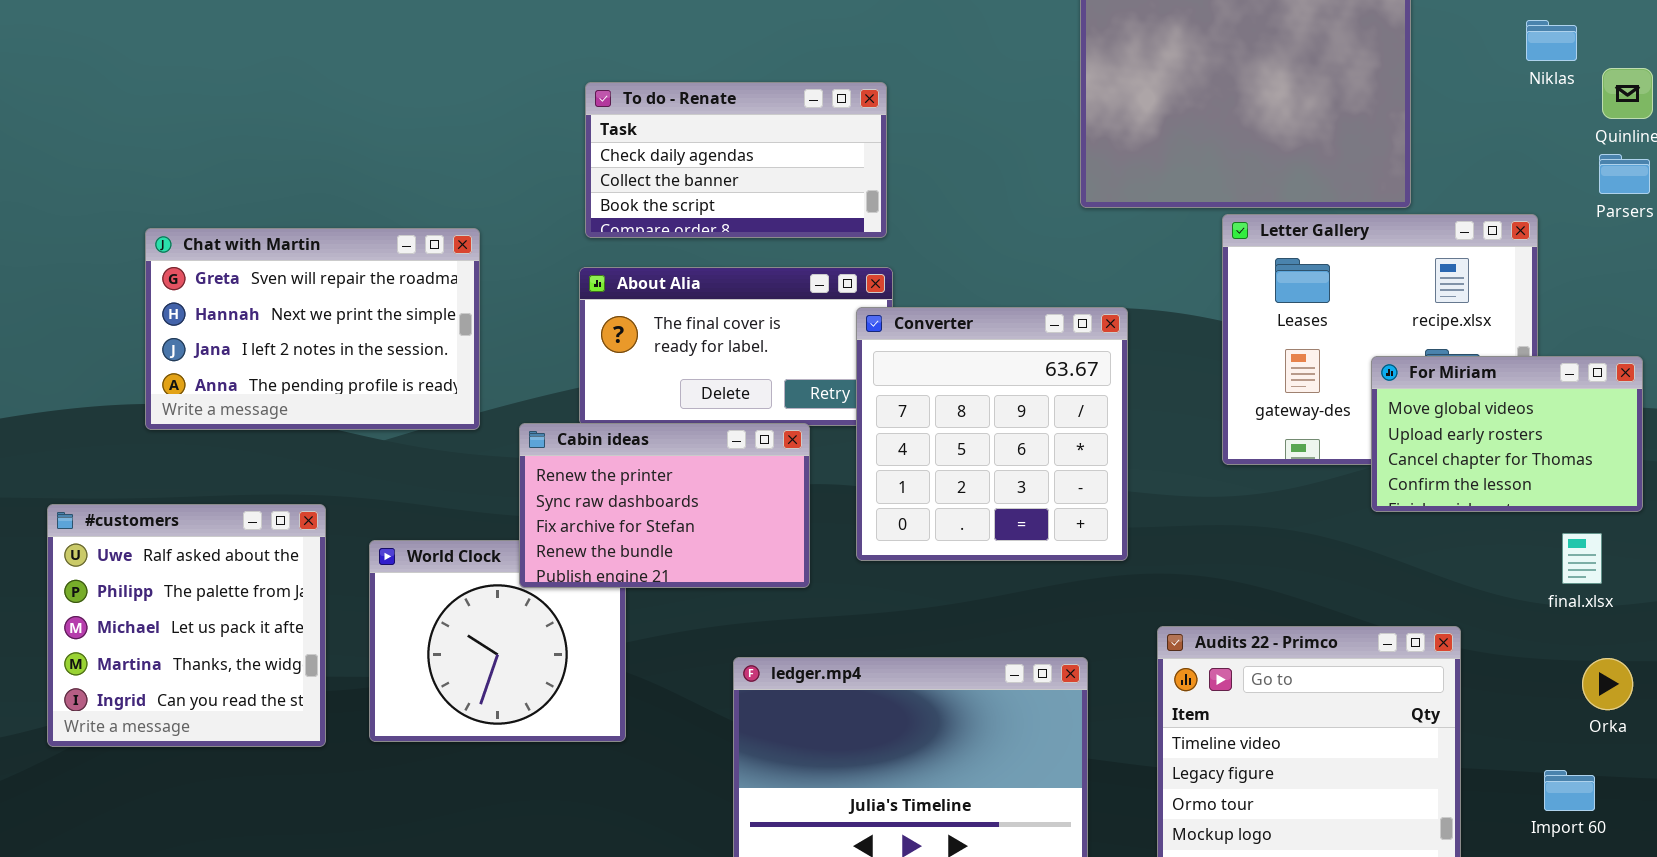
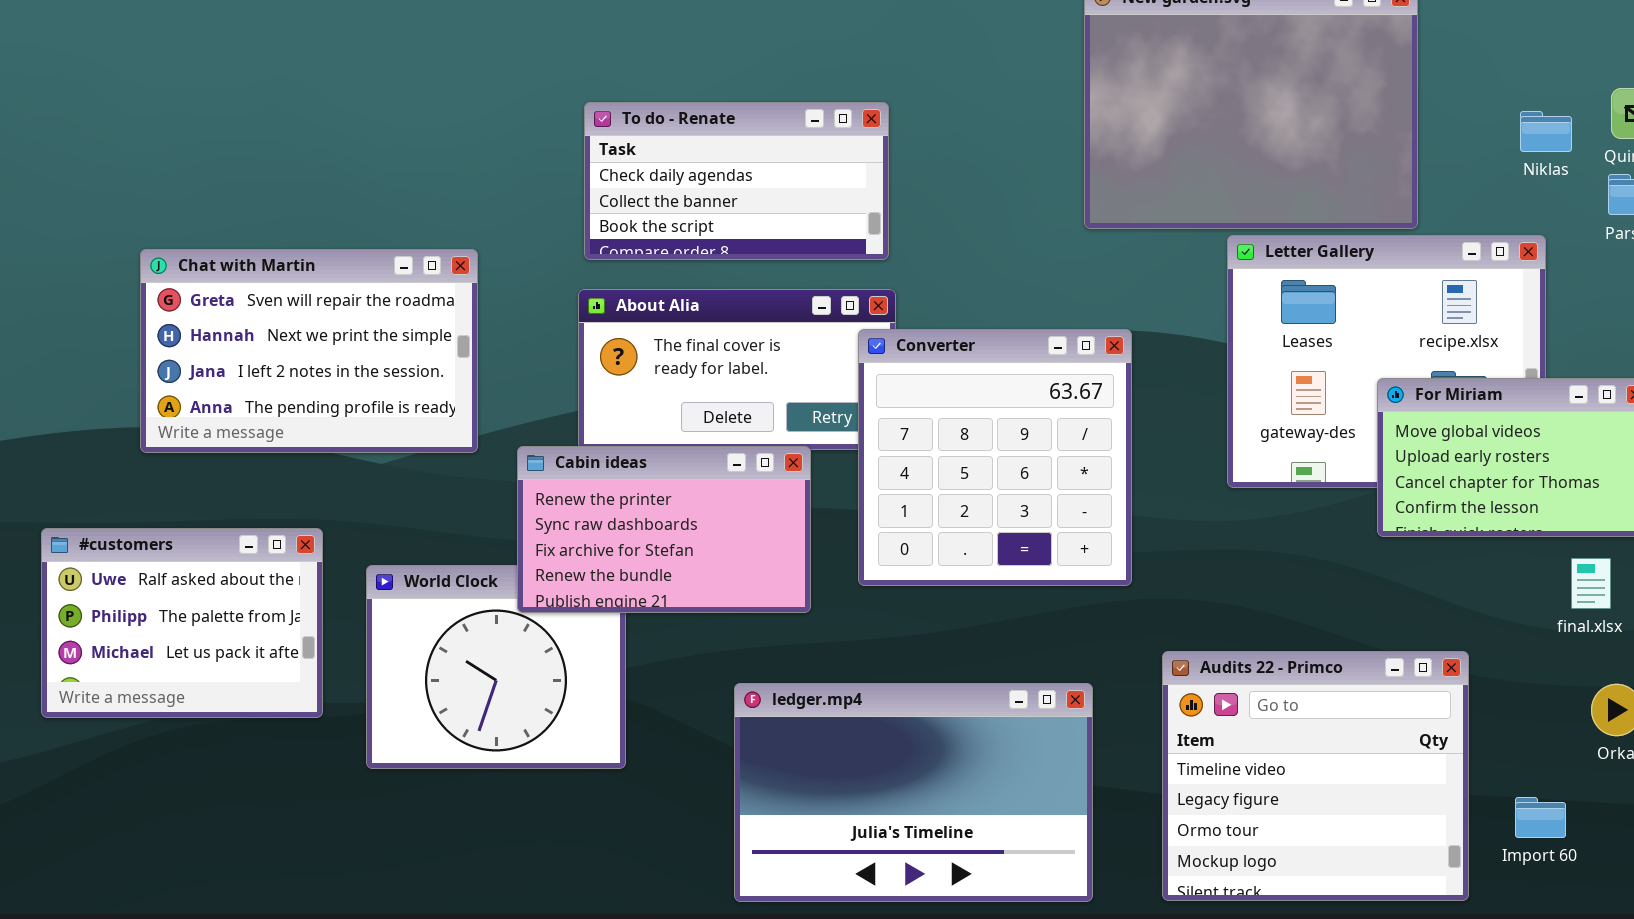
Niklas: [1526,20,1577,61] -> [1520,111,1572,152], moved
#customers: [47,504,326,747] -> [41,528,323,718], resized
Import 60: [1544,770,1595,811] -> [1515,797,1566,838], moved

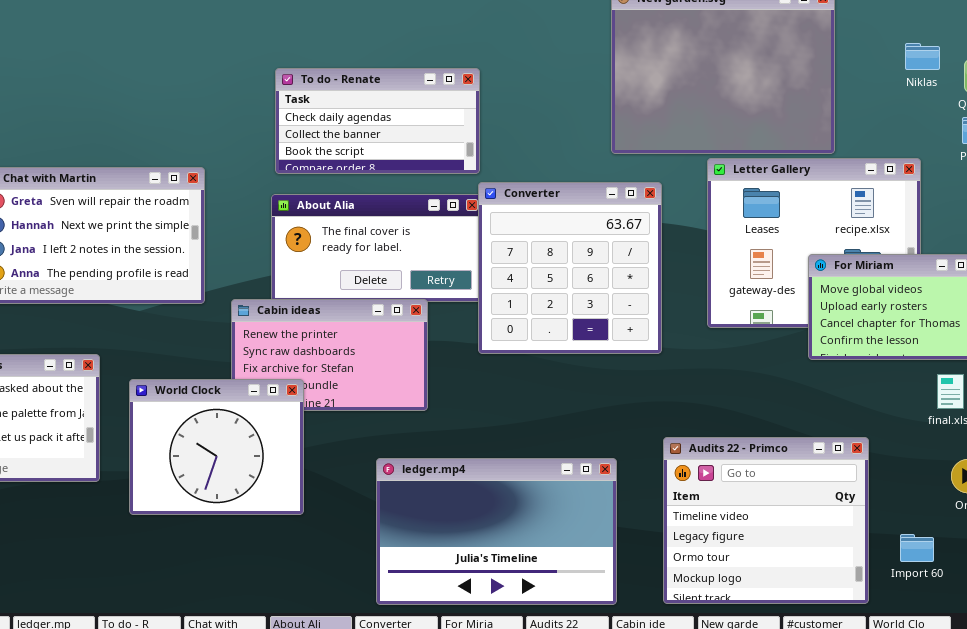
Niklas: [1520,111,1572,152] -> [905,43,940,70], moved
Converter: [858,329,1132,586] -> [478,182,662,354], moved
World Clock: [366,565,626,769] -> [129,379,304,515], raised

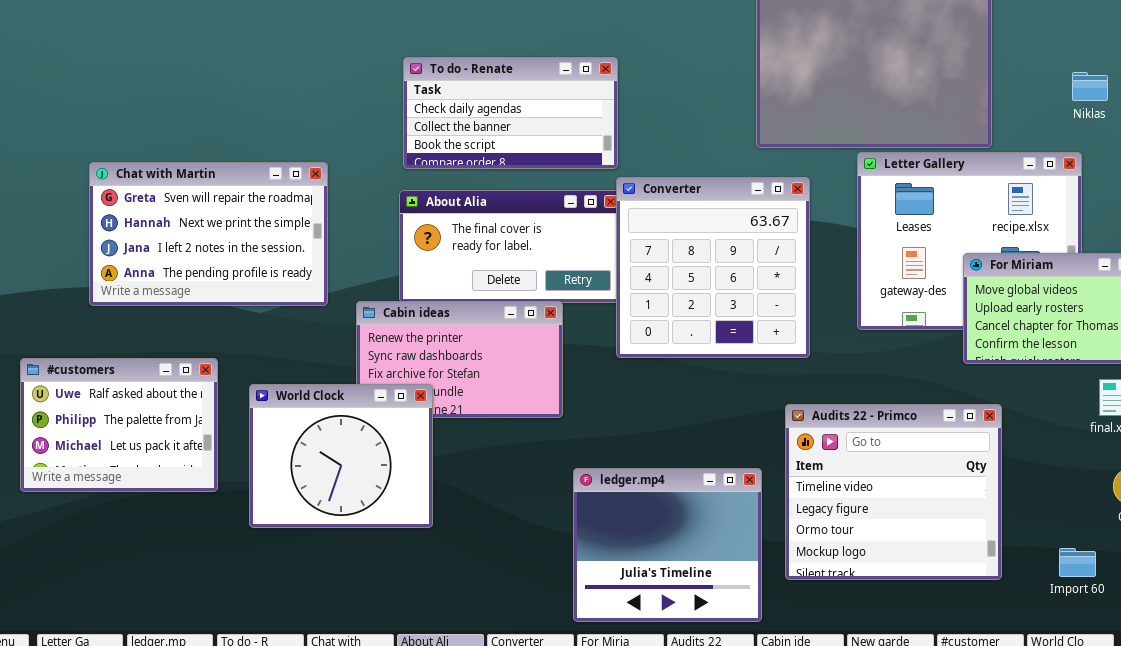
Niklas: [905,43,940,70] -> [1072,72,1108,101], moved
Audits 22 - Primco: [663,437,869,604] -> [785,404,1002,580], moved
ledger.mp4: [376,458,617,605] -> [573,468,762,622], resized

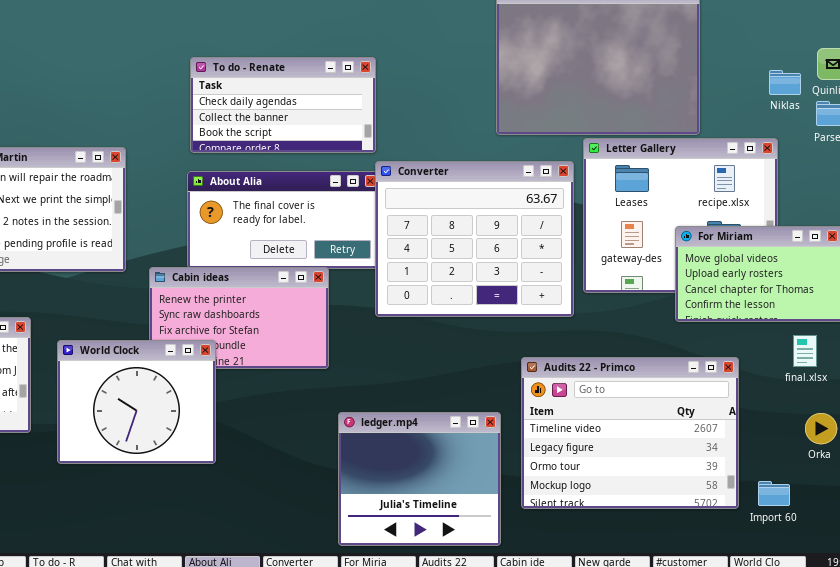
Converter: [616,177,810,358] -> [375,161,574,317], resized
Audits 22 - Primco: [785,404,1002,580] -> [521,357,739,509], resized

